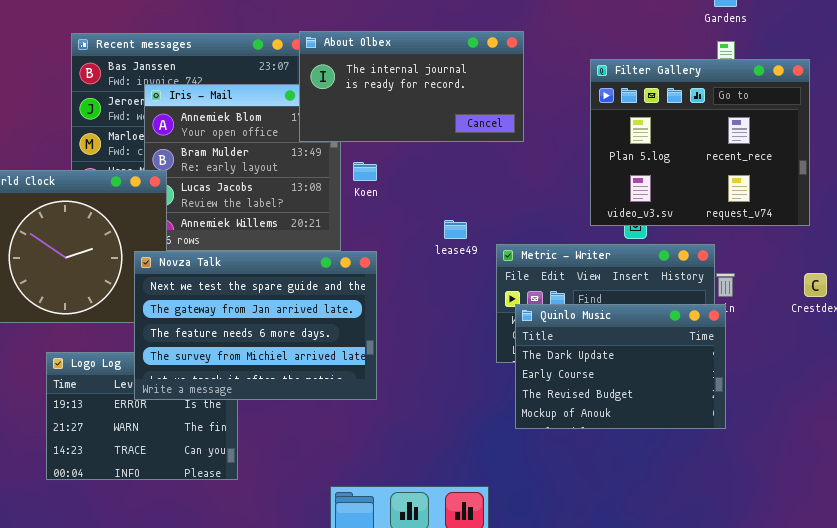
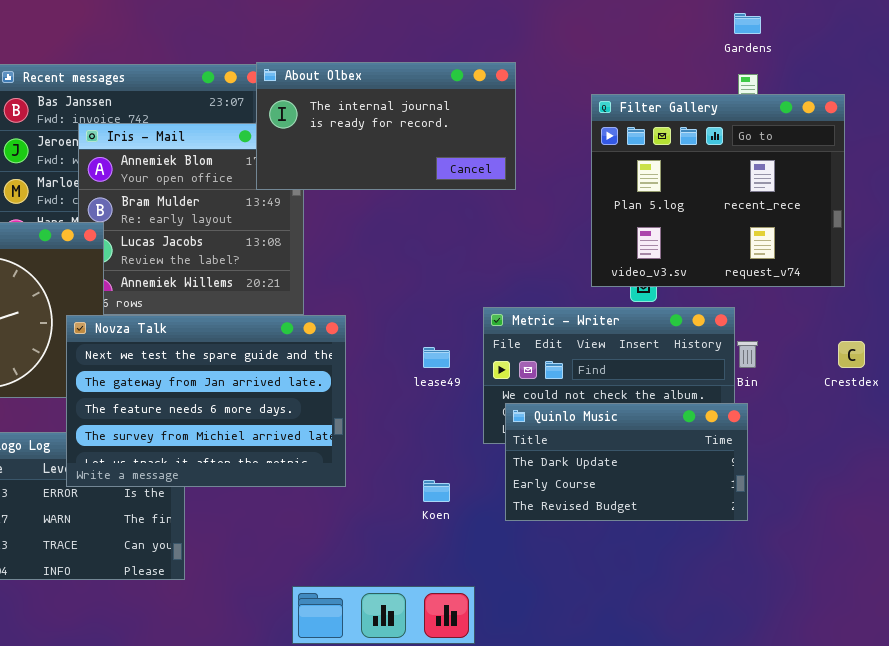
Koen: [353,162,377,181] -> [423,480,450,502], moved
lease49: [444,220,467,239] -> [423,347,450,368], moved
Quinlo Music: [515,304,726,429] -> [505,403,748,521], resized

